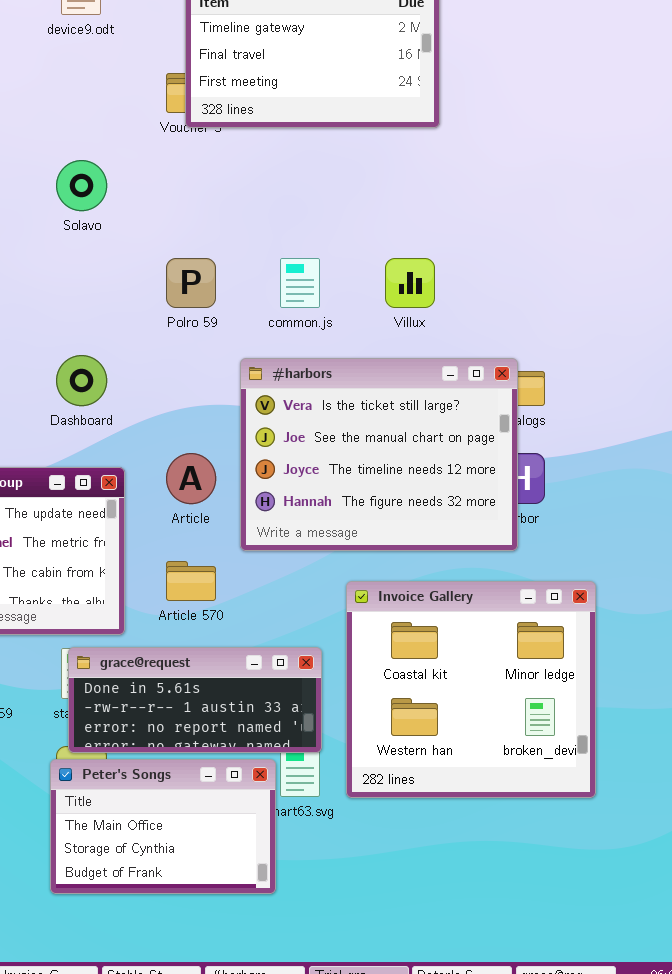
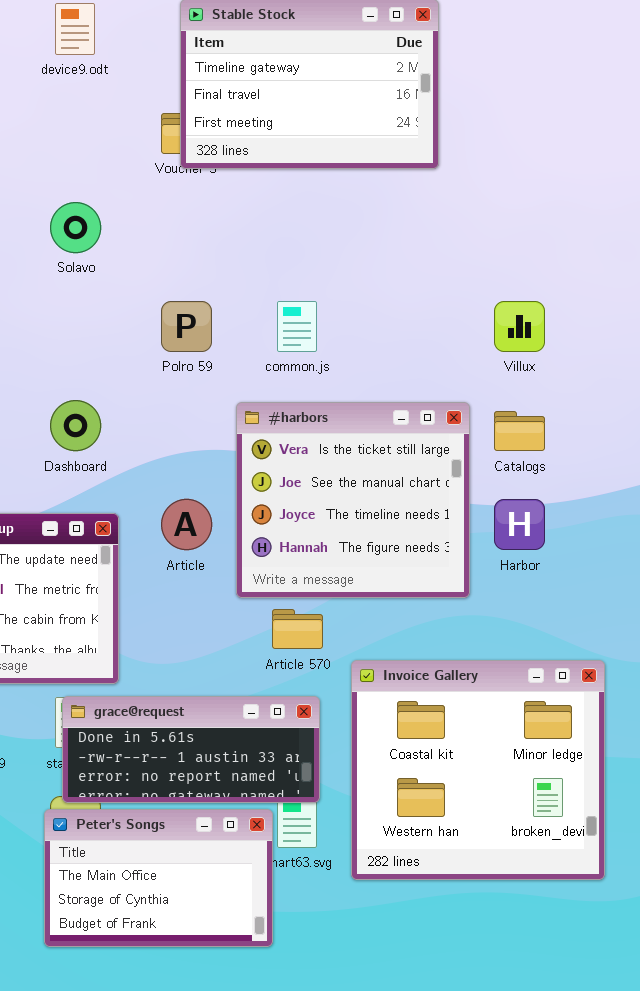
Villux: [385,258,435,308] -> [494,301,545,352], moved
#harbors: [240,358,518,551] -> [236,402,470,598], resized
Article 570: [166,561,216,601] -> [272,609,323,649], moved
Invoice Gallery: [346,581,596,798] -> [351,660,605,880], moved

